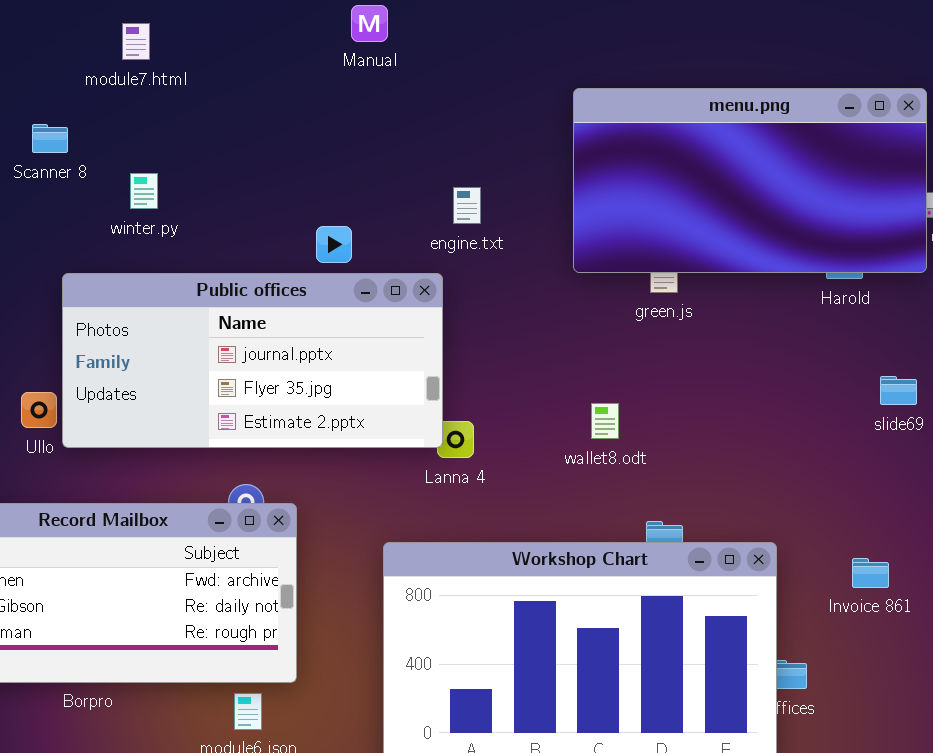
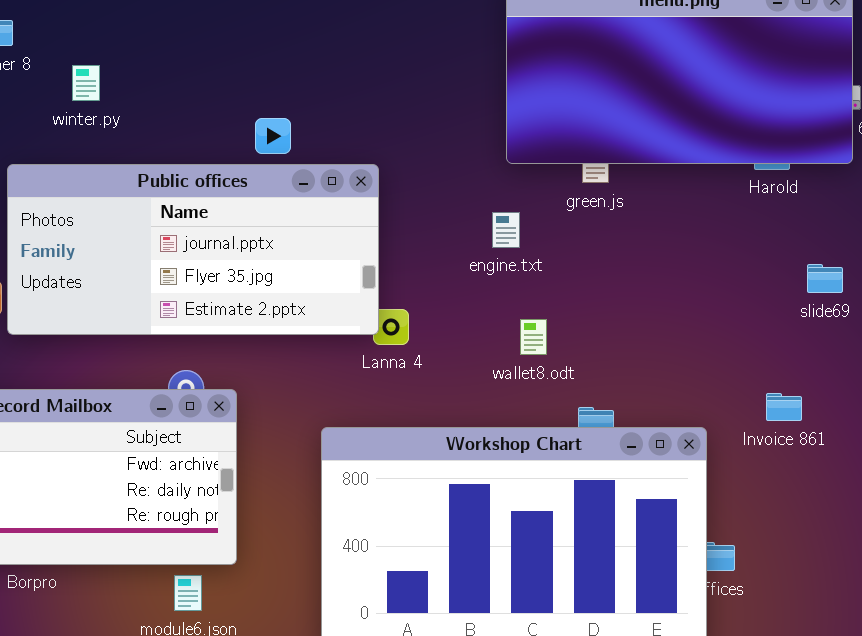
engine.txt: [453,187,481,224] -> [492,212,520,248], moved
wallet8.odt: [591,403,619,439] -> [520,319,547,355], moved
Invoice 861: [852,558,889,588] -> [766,393,802,421], moved

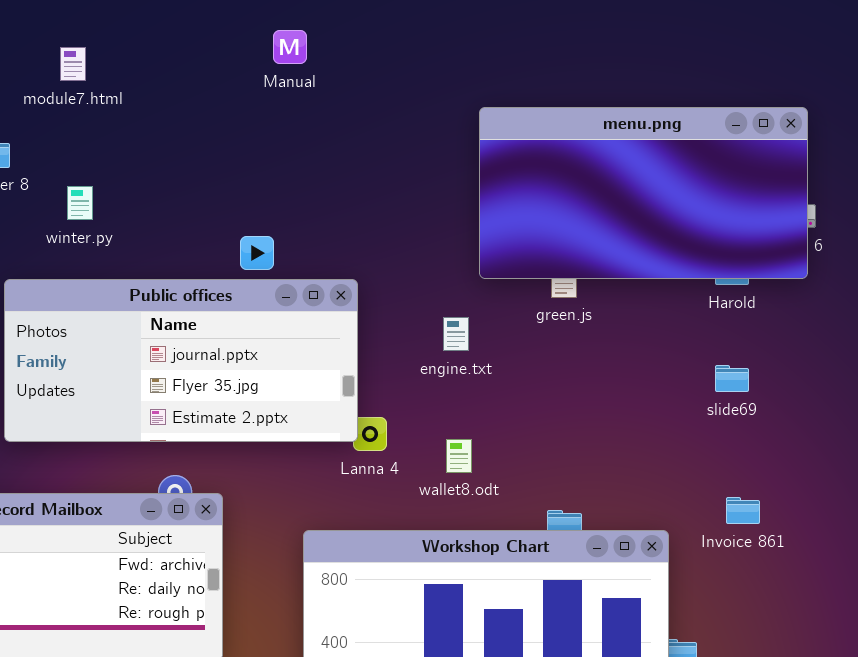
engine.txt: [492,212,520,248] -> [443,317,469,351], moved
slide69: [807,264,843,293] -> [715,365,749,392], moved
wallet8.odt: [520,319,547,355] -> [446,439,472,473], moved

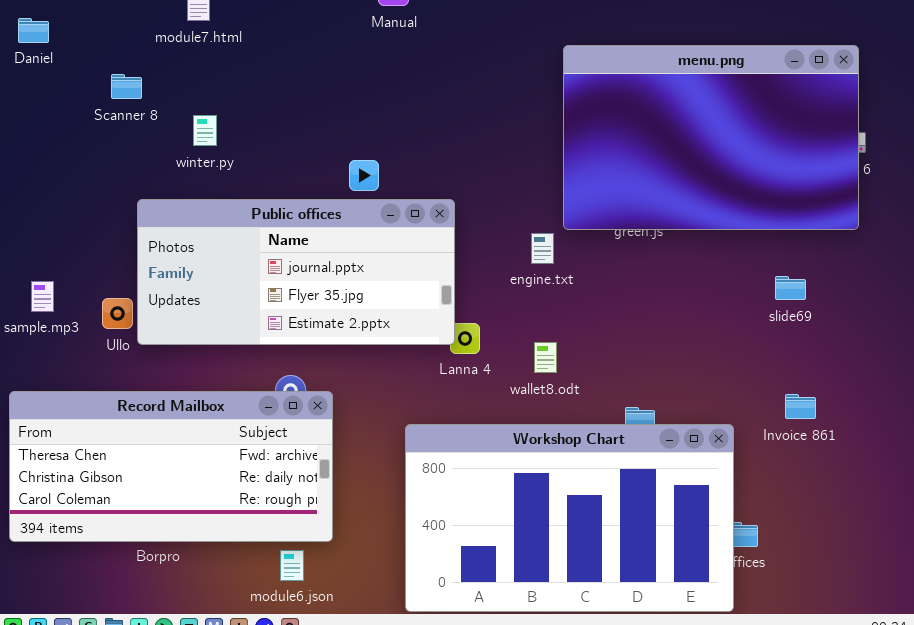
menu.png: [479,107,808,279] -> [563,45,859,230], resized

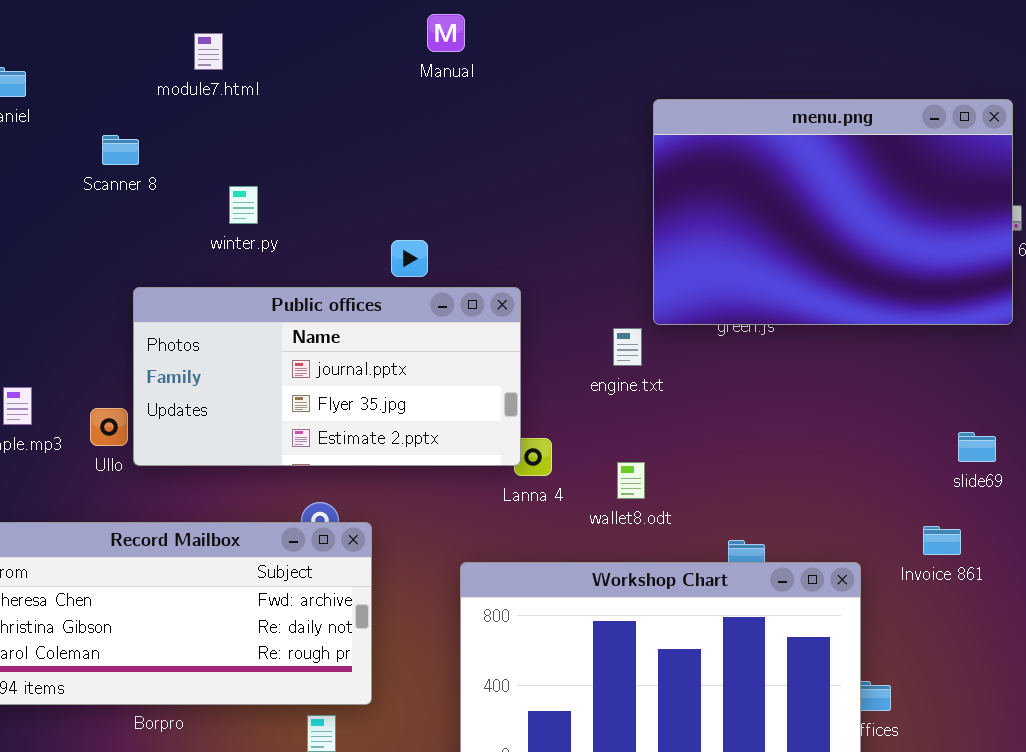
winter.py: [193,115,217,146] -> [229,186,258,224], moved
slide69: [775,276,806,300] -> [958,432,996,462], moved

